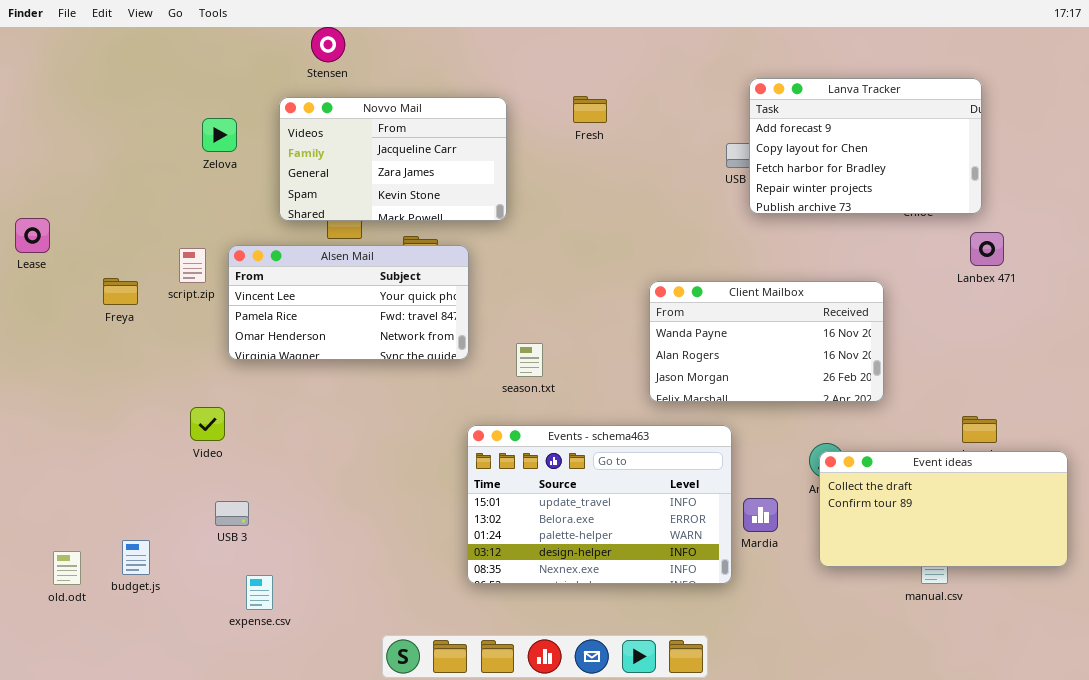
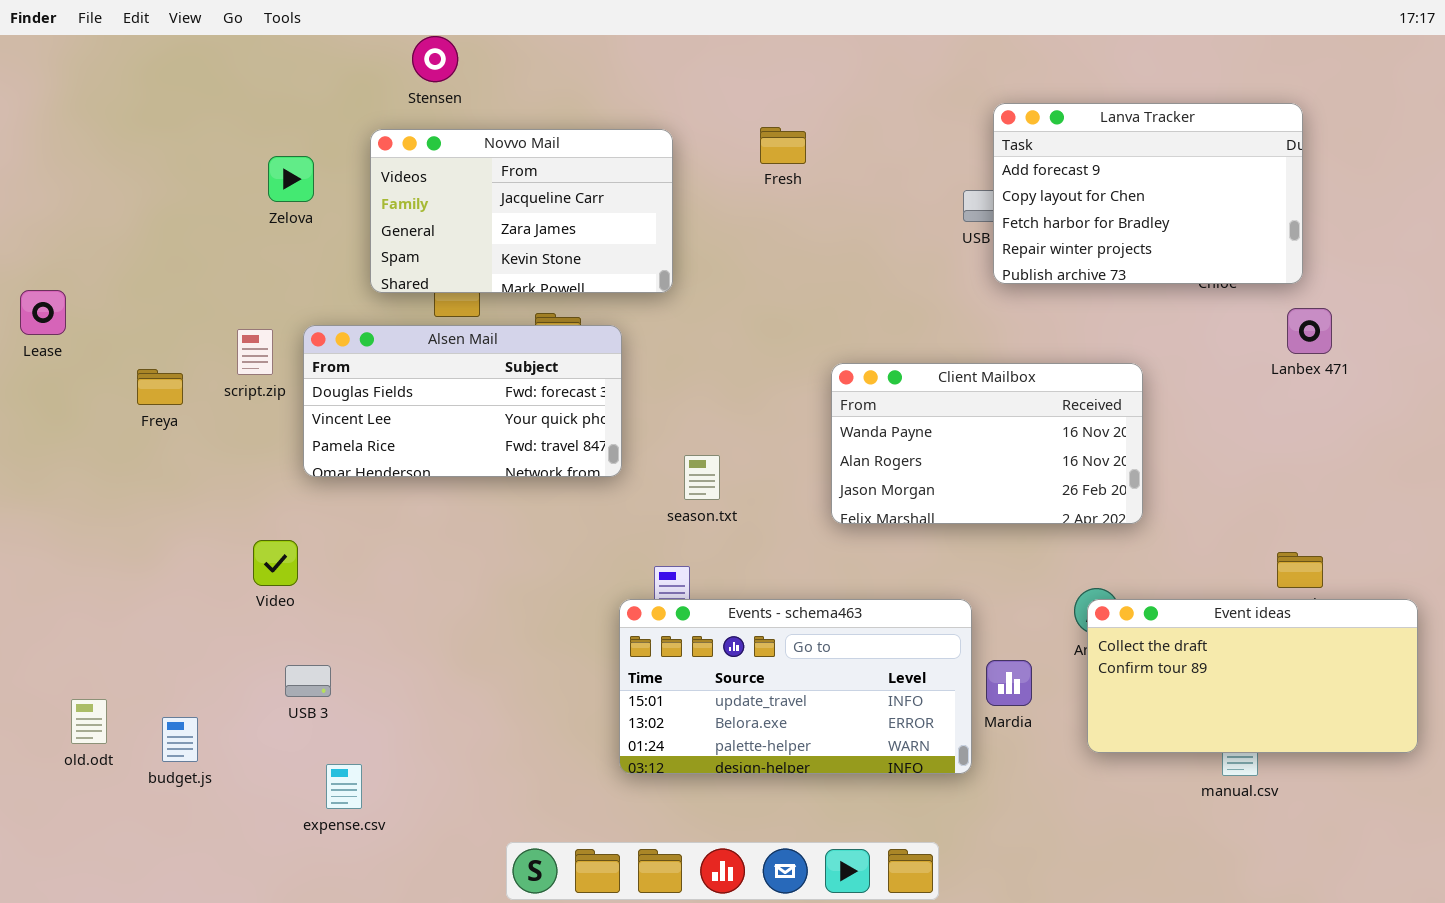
Alsen Mail: [228,245,469,360] -> [303,325,622,477], scrolled up 1 row
Client Mailbox: [649,281,884,402] -> [831,363,1143,524], moved
Events - schema463: [467,425,732,584] -> [619,599,972,774], resized
old.odt: [53,551,81,585] -> [71,699,107,744], moved

